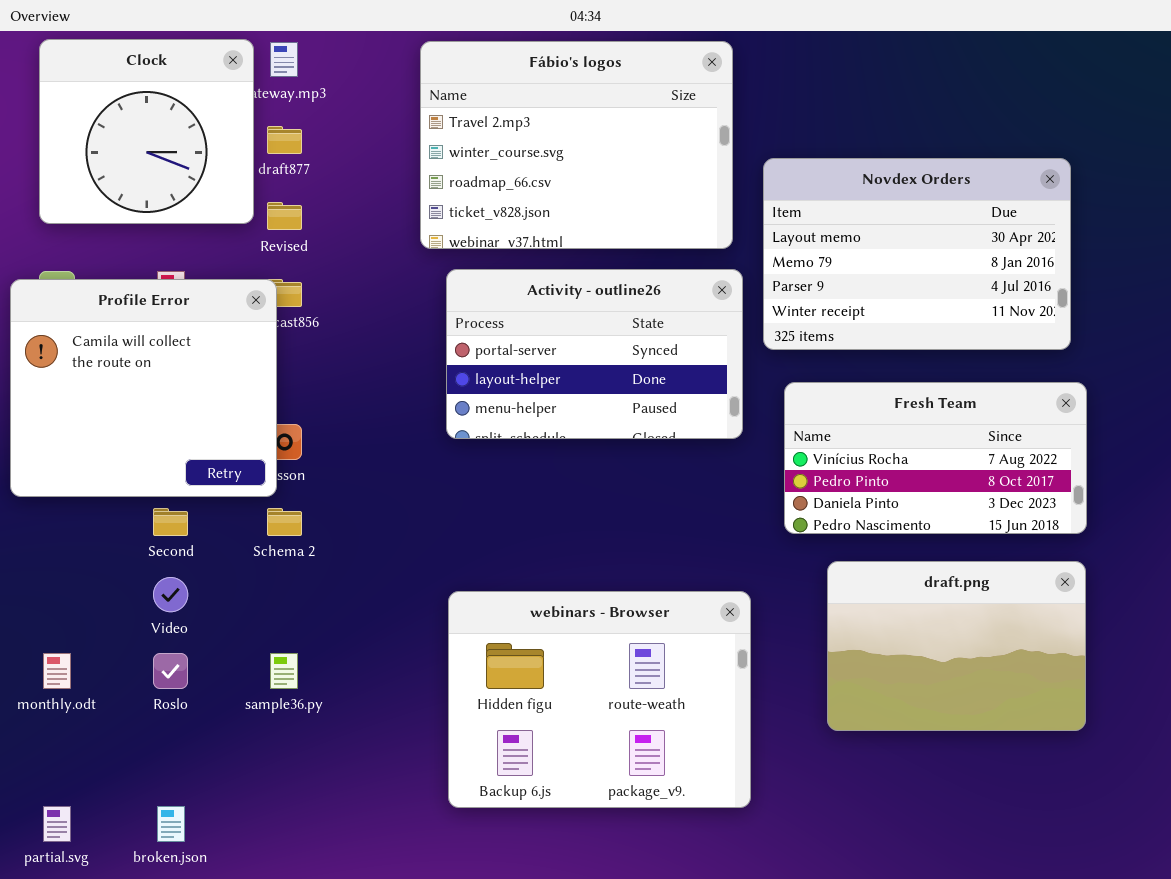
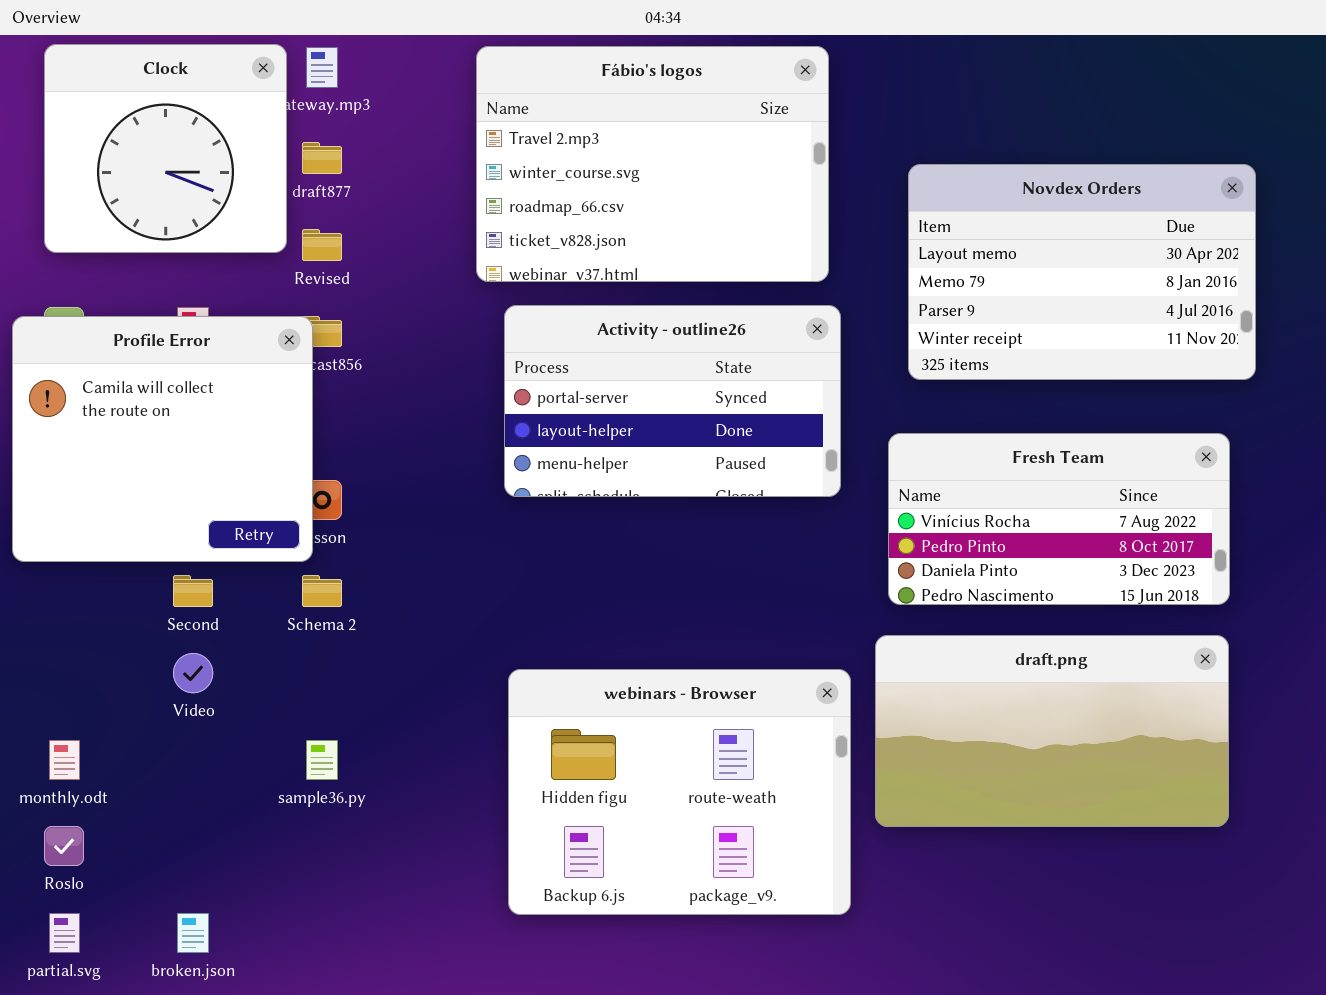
Novdex Orders: [763,158,1071,350] -> [908,164,1256,380], moved
draft.png: [827,561,1086,731] -> [875,635,1229,827], resized
Roslo: [153,653,188,689] -> [44,826,84,866], moved

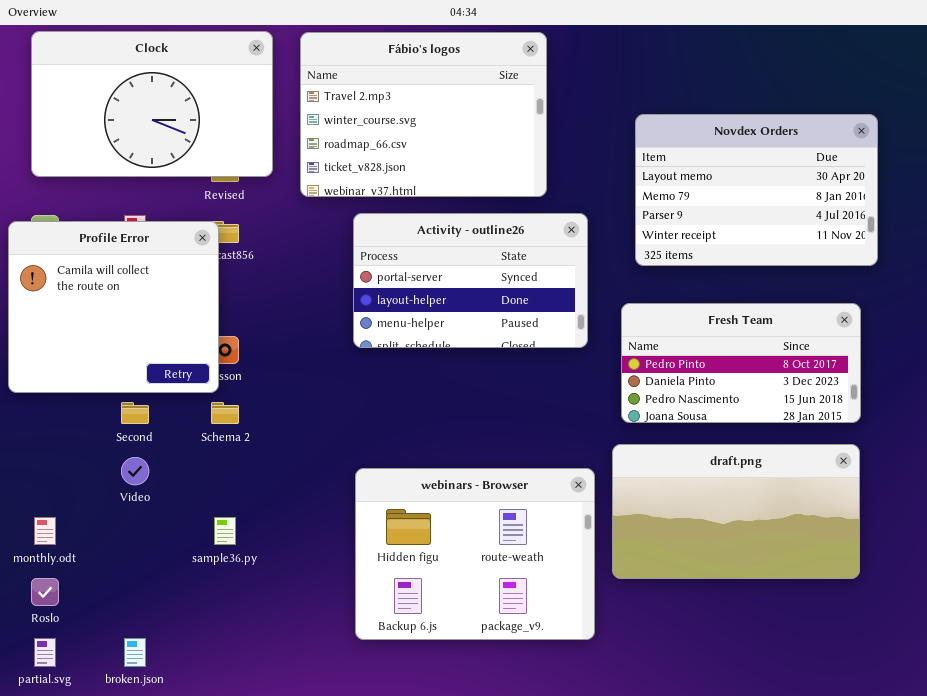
Clock: [44,44,287,253] -> [31,31,273,177], resized
Fábio's logos: [476,46,829,282] -> [300,32,547,197], moved
Fresh Team: [888,433,1230,605] -> [621,303,861,423], scrolled down 1 row

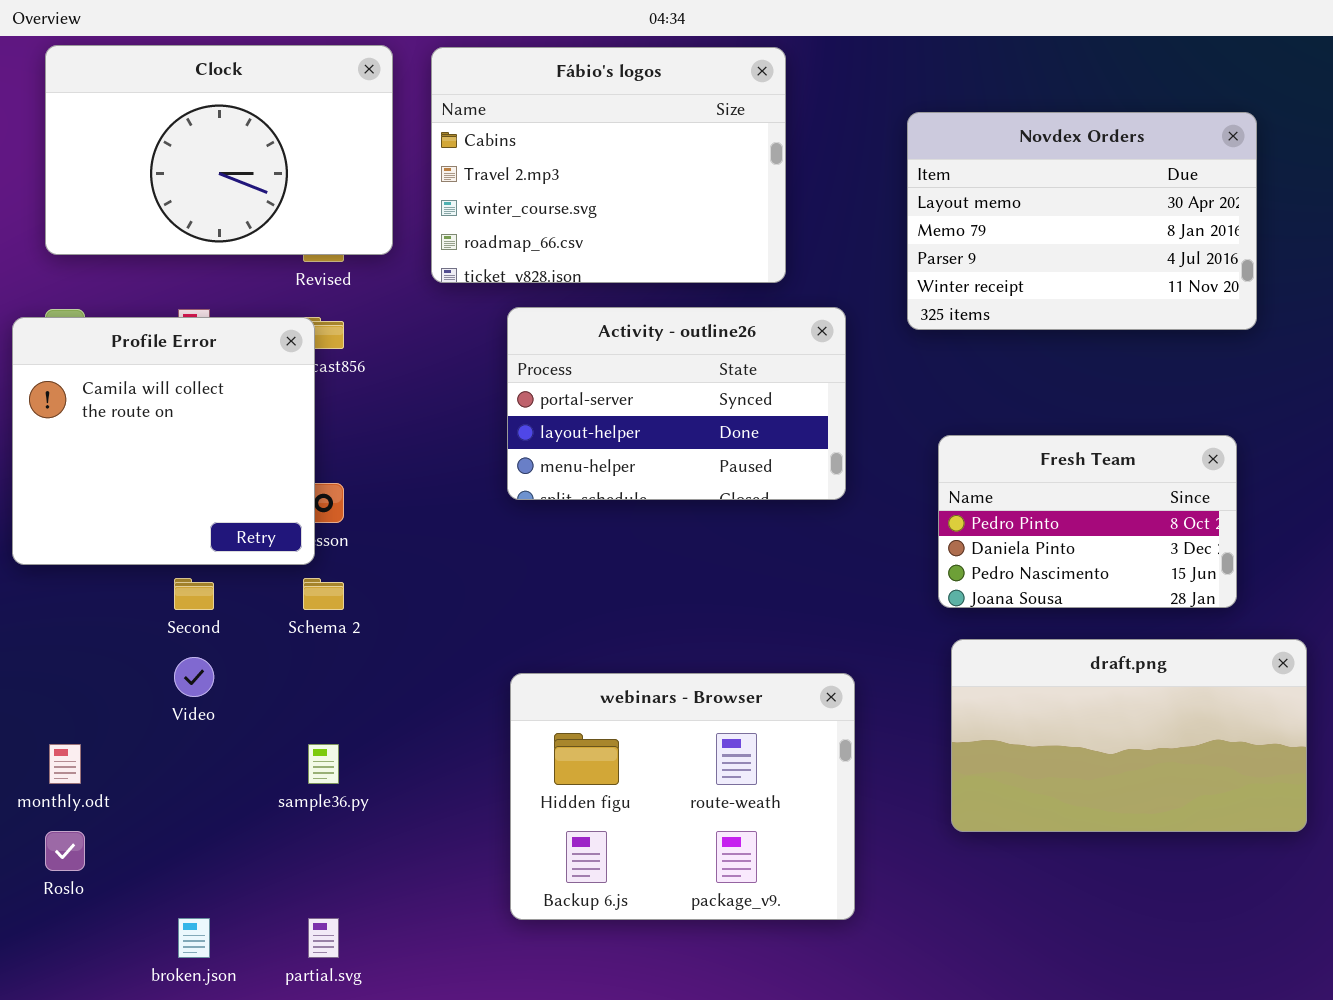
Fábio's logos: [300,32,547,197] -> [431,47,786,283], scrolled up 1 row
Novdex Orders: [635,114,878,266] -> [907,112,1257,330], moved
Fresh Team: [621,303,861,423] -> [938,435,1237,608], resized
draft.png: [612,444,860,579] -> [951,639,1307,832], moved
partial.svg: [34,638,56,667] -> [308,918,339,958], moved

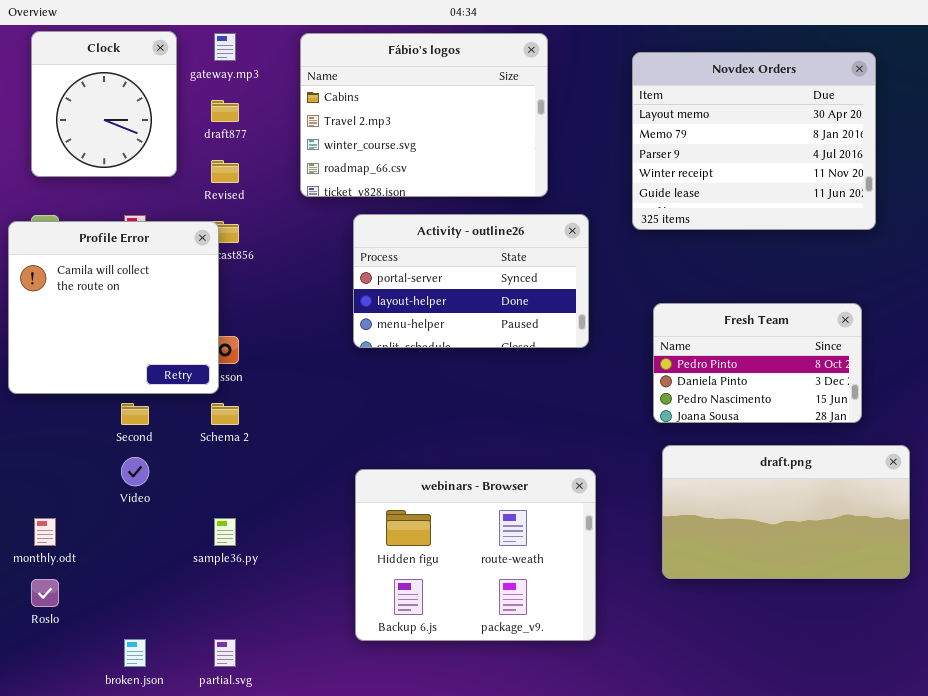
Clock: [45,45,393,255] -> [31,31,177,177], resized
Novdex Orders: [907,112,1257,330] -> [632,52,876,230], resized

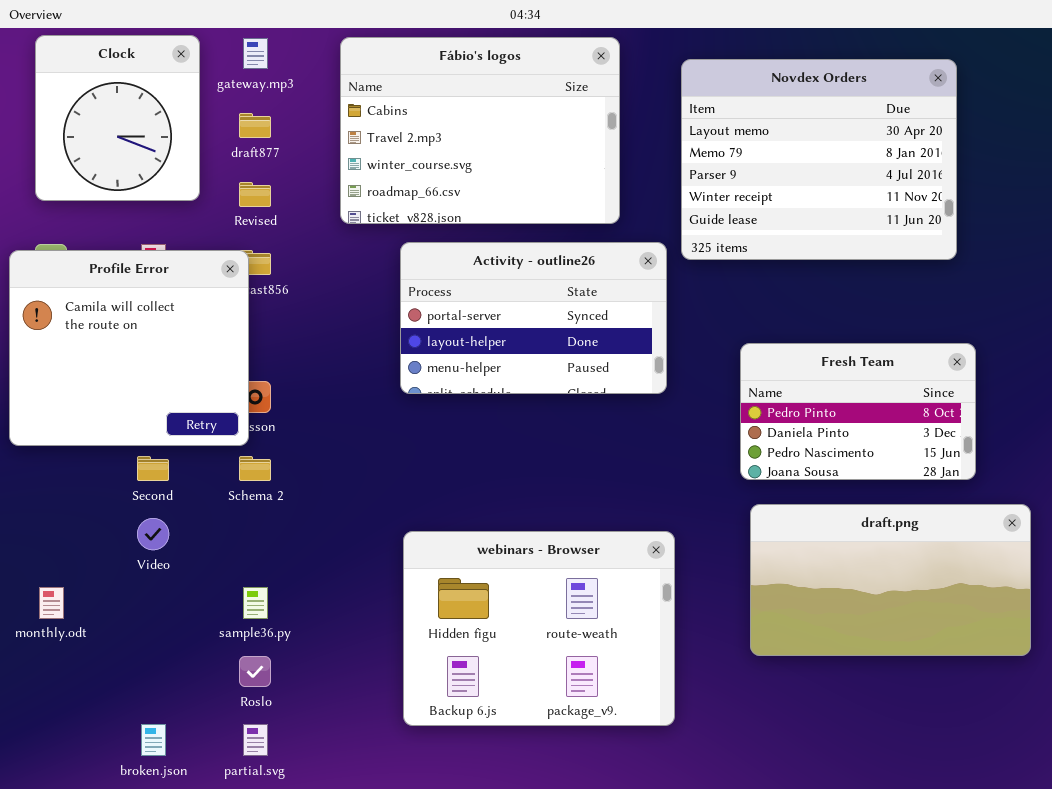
Novdex Orders: [632,52,876,230] -> [681,59,957,260], moved
Roslo: [31,579,59,607] -> [239,656,271,687], moved

